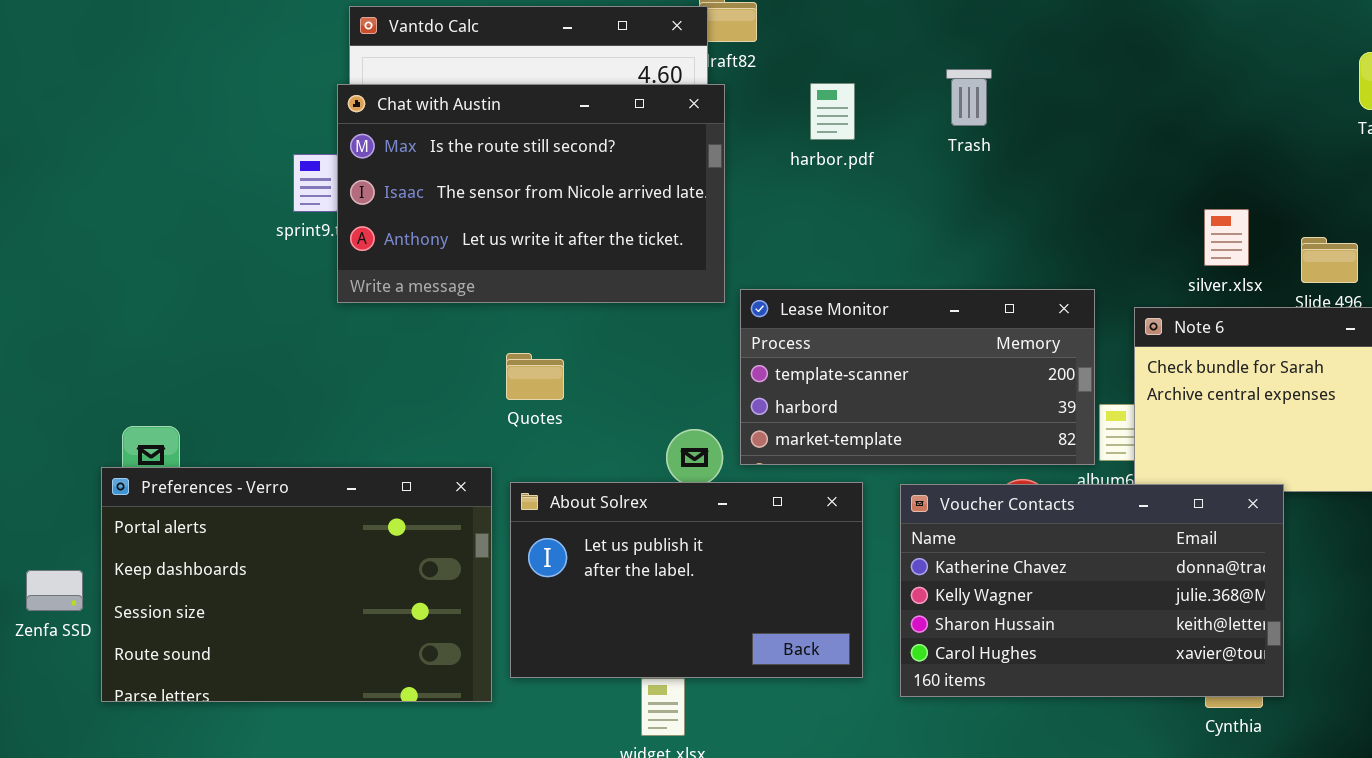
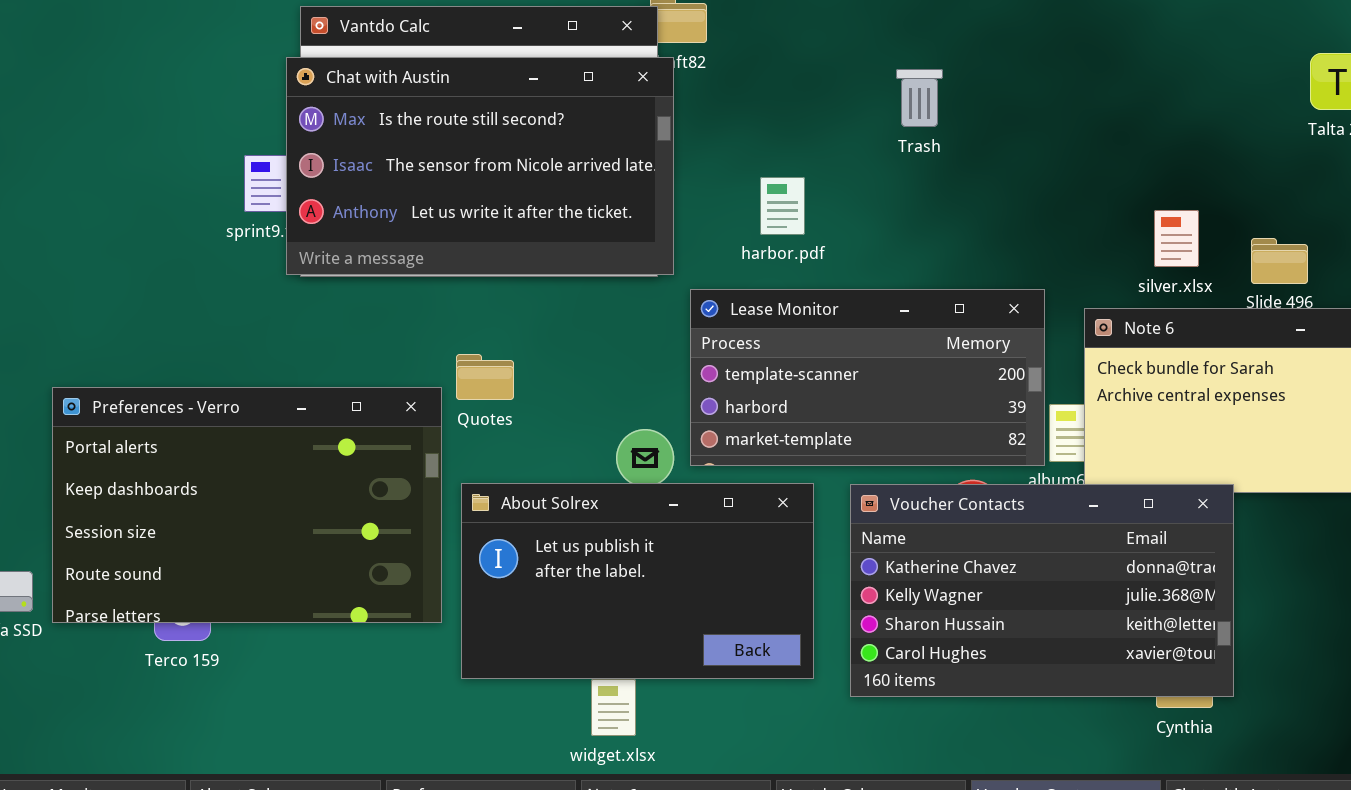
harbor.pdf: [810,83,855,140] -> [760,177,805,235], moved
Chat with Austin: [337,84,725,303] -> [286,57,674,275], moved
Preferences - Verro: [101,467,492,702] -> [52,387,442,623], moved

